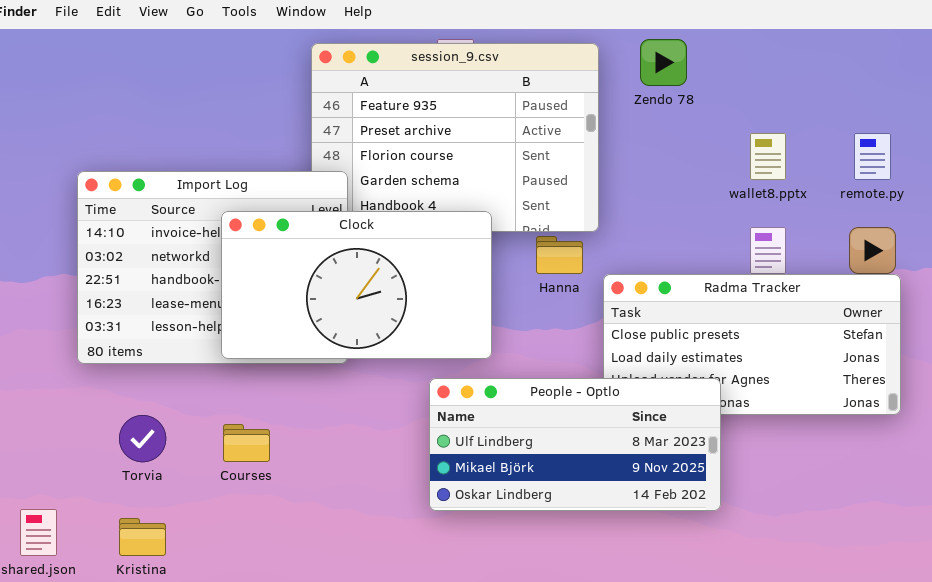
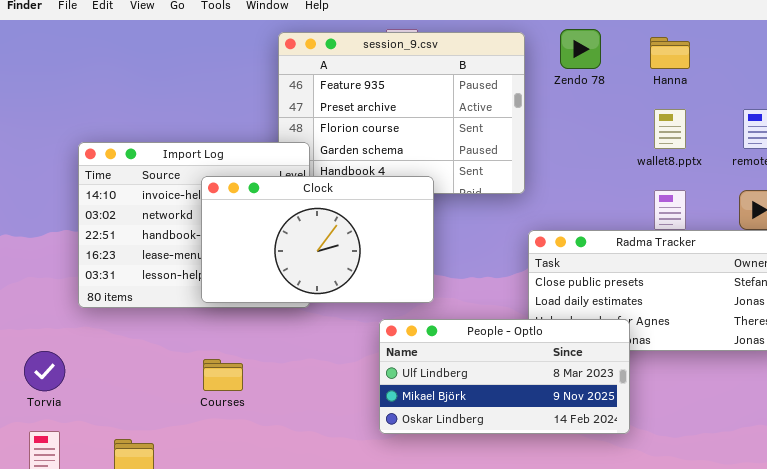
Hanna: [536,236,583,274] -> [650,37,690,69], moved
Torvia: [119,415,166,462] -> [24,351,65,391], moved

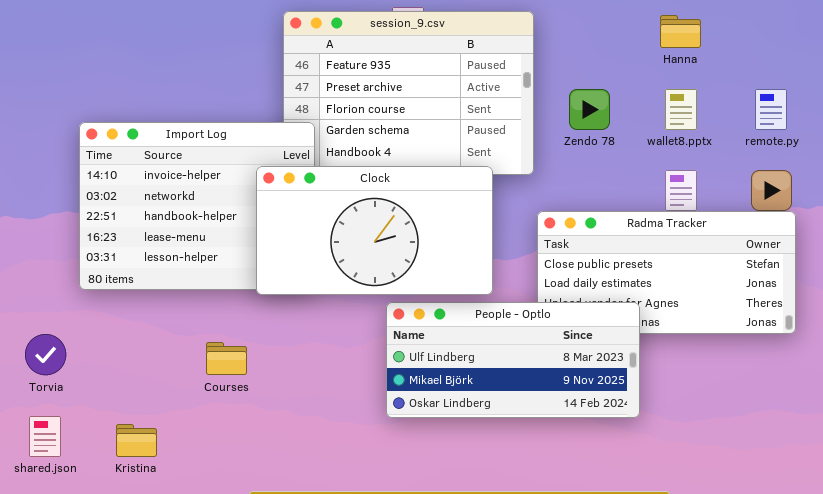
Zendo 78: [560,29,601,69] -> [569,89,610,130], moved
Clock: [201,176,434,303] -> [256,166,493,295], moved

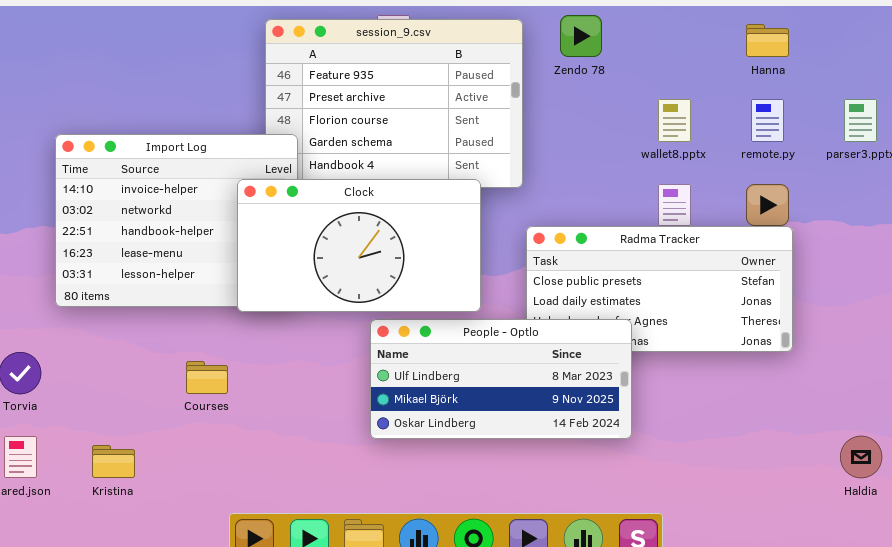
Hanna: [660,15,701,48] -> [746,24,789,57], moved
Zendo 78: [569,89,610,130] -> [560,15,602,57], moved

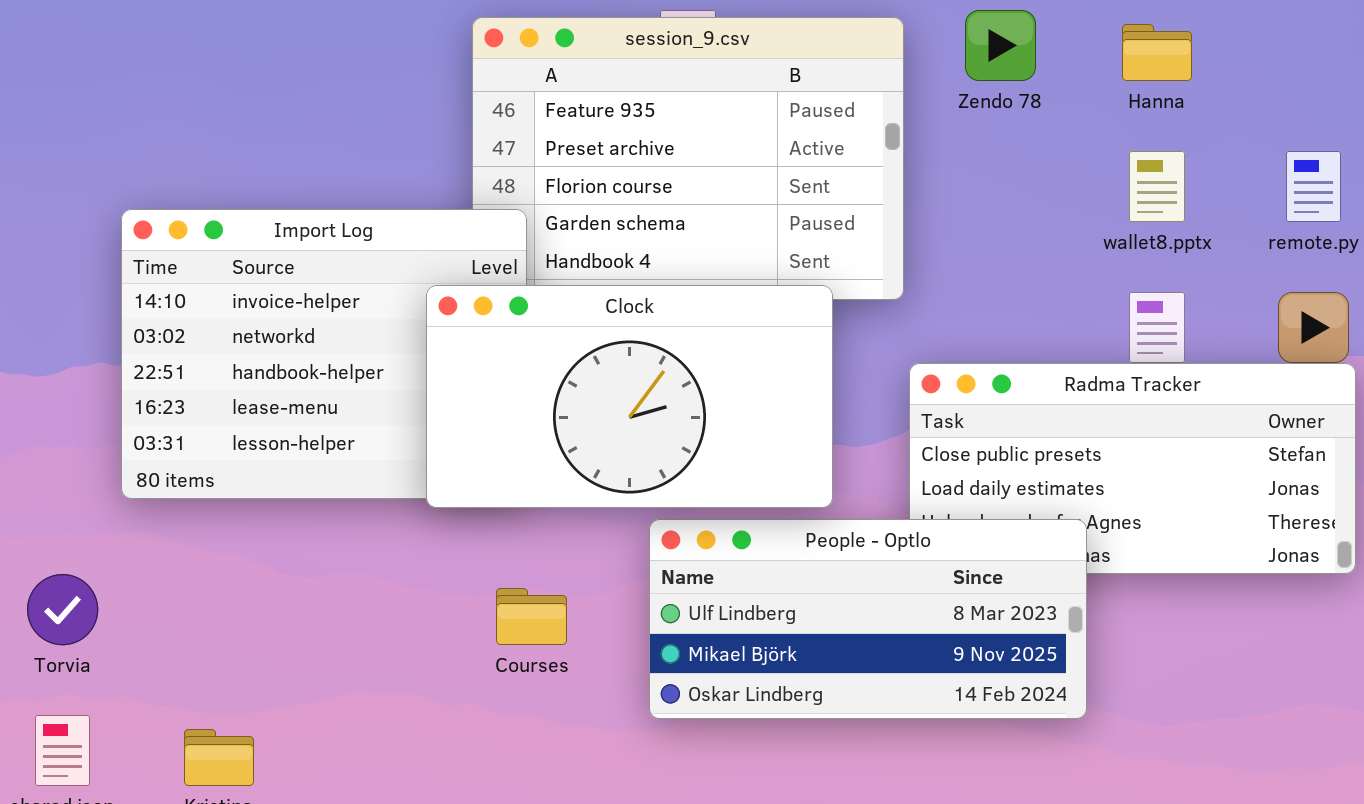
Hanna: [746,24,789,57] -> [1122,24,1192,81], moved
Courses: [186,361,228,394] -> [496,588,567,645], moved

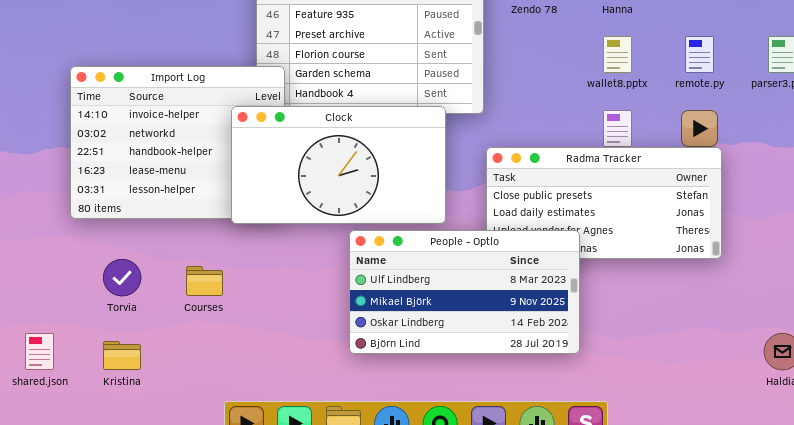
People - Optlo: [649,519,1087,719] -> [349,230,580,354], resized
Torvia: [27,574,98,645] -> [103,259,141,296], moved
Courses: [496,588,567,645] -> [186,266,223,296], moved

